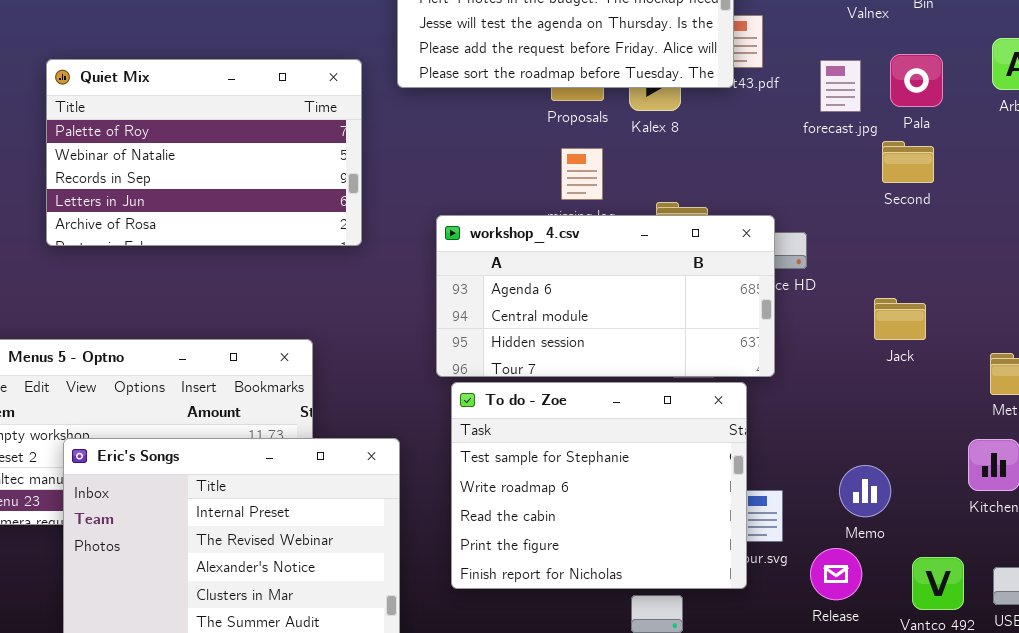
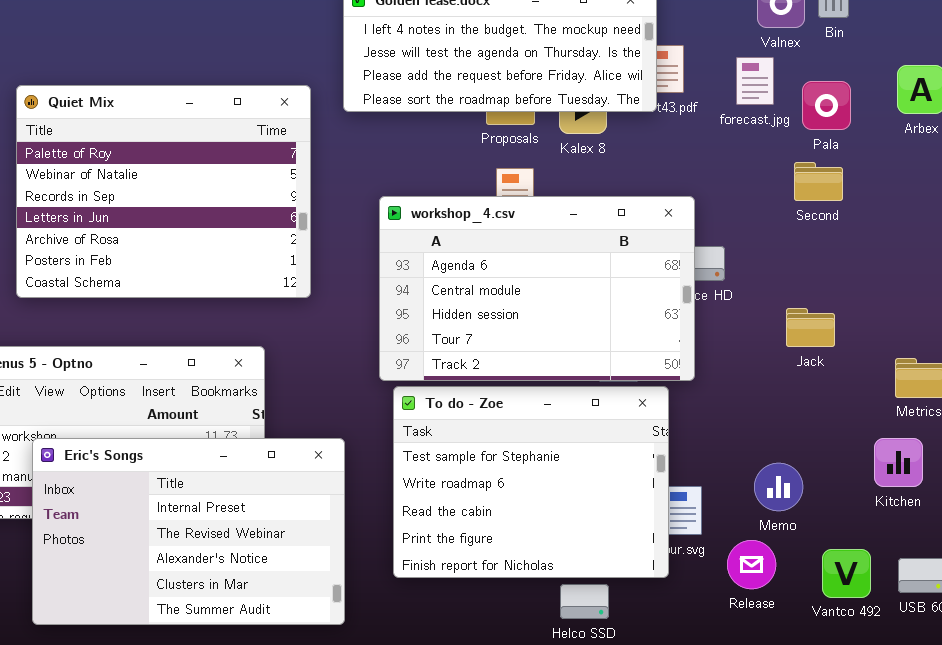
Quiet Mix: [46,59,362,246] -> [16,85,311,298], resized
forecast.jpg: [820,60,861,112] -> [736,57,774,105], moved
workshop_4.csv: [436,215,775,377] -> [379,196,695,381], resized

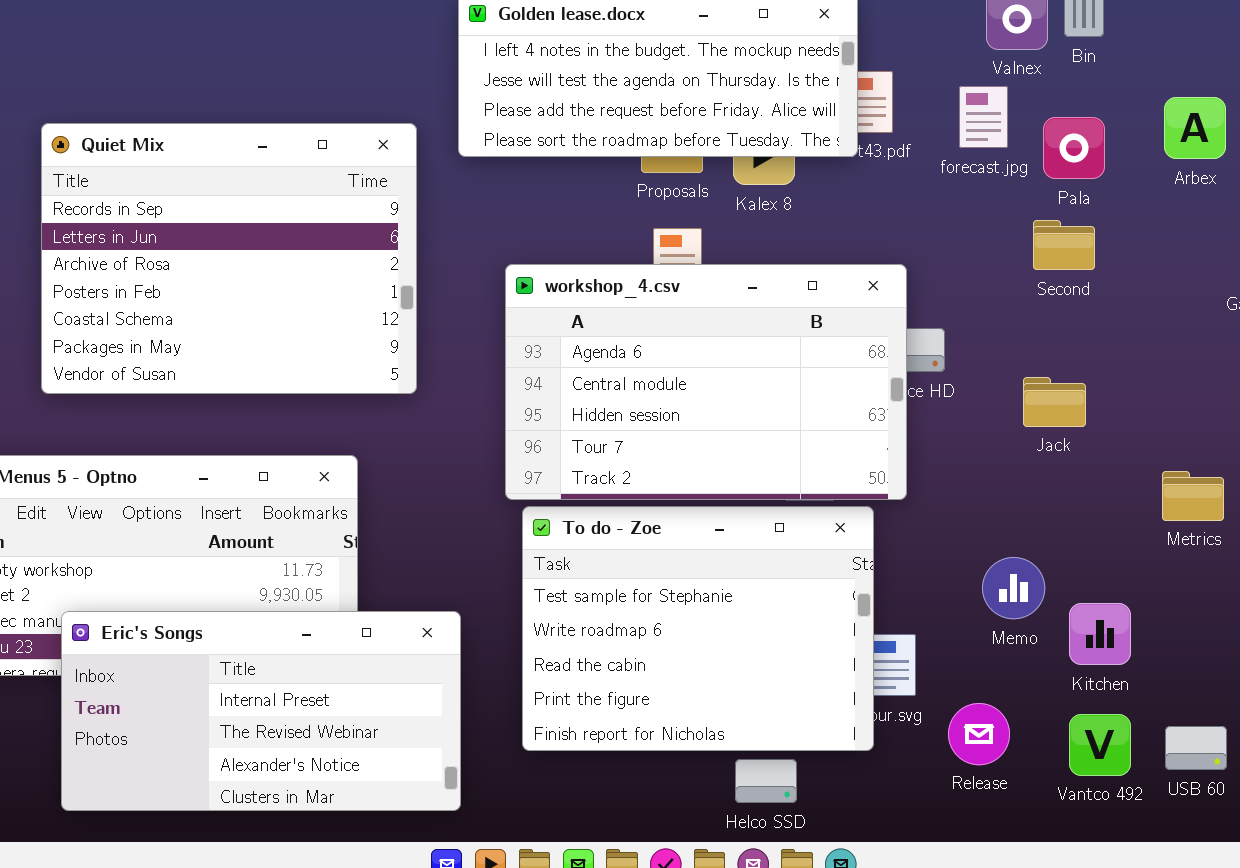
Quiet Mix: [16,85,311,298] -> [41,123,417,394], scrolled down 2 rows
Jack: [786,308,835,347] -> [1023,377,1086,427], moved
Eric's Songs: [32,438,345,625] -> [61,611,461,811], resized
Kitchen: [874,438,923,487] -> [1069,603,1131,665], moved
Memo: [754,463,803,511] -> [982,557,1045,619], moved

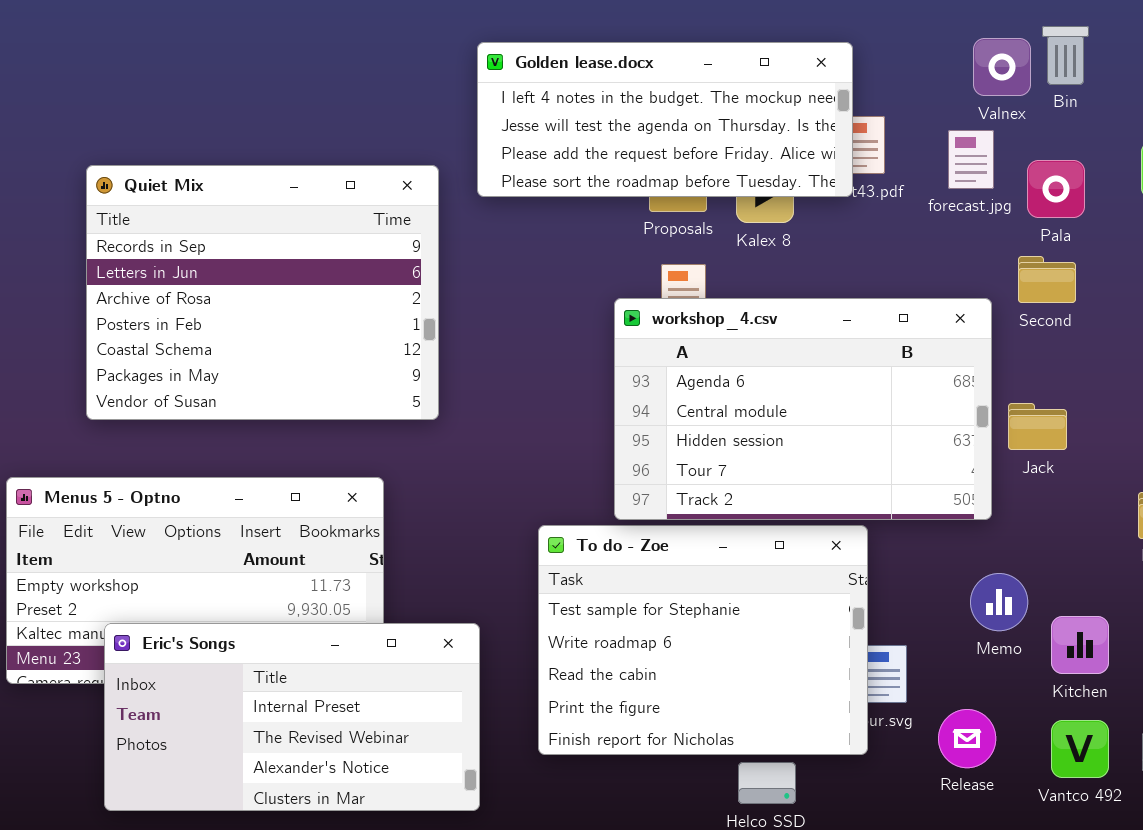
workshop_4.csv: [505,264,907,500] -> [614,298,992,520], moved

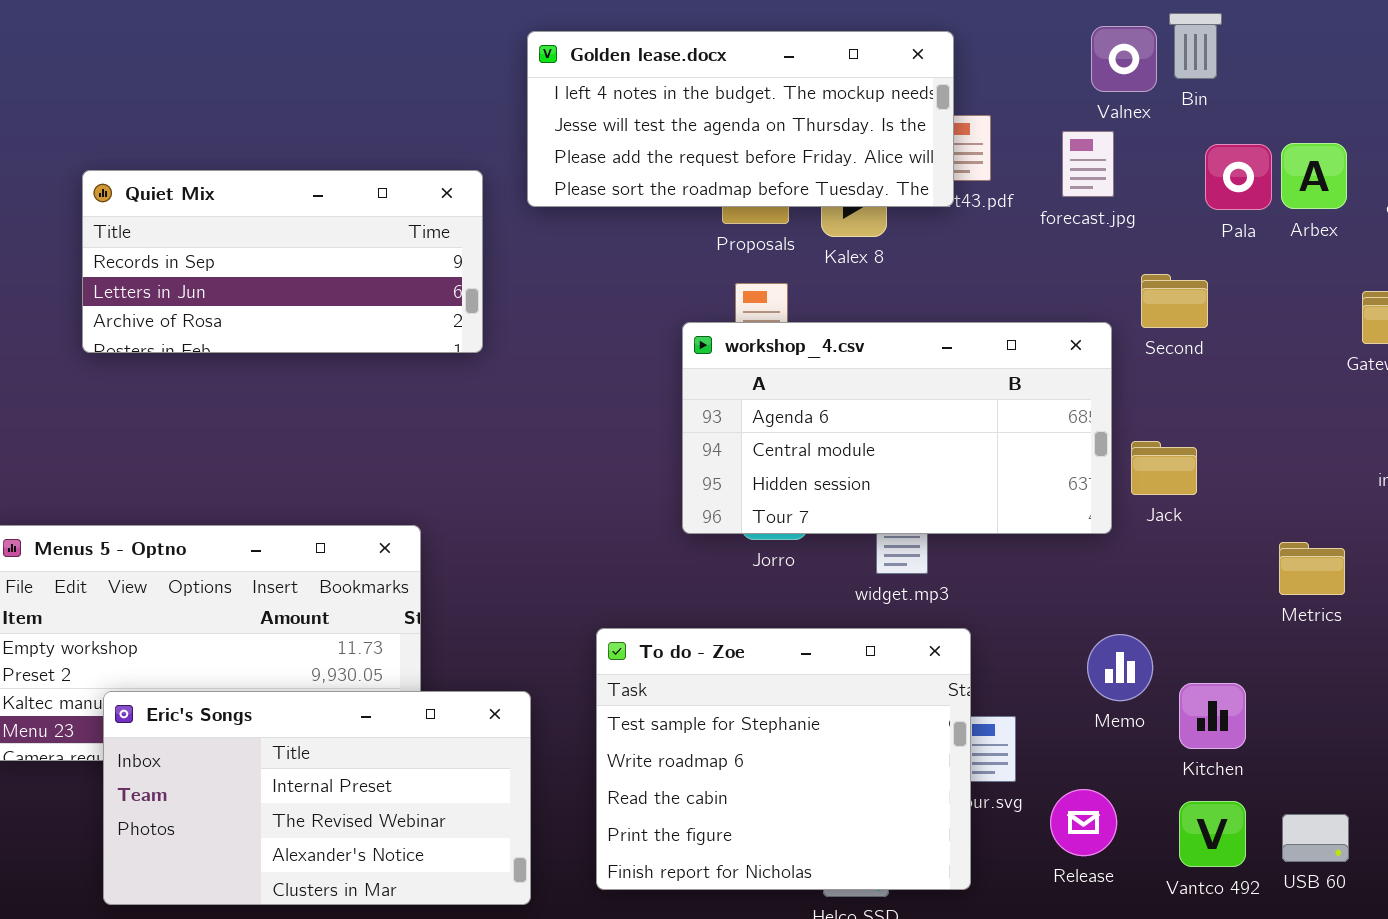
Pala: [1027,160,1085,218] -> [1205,144,1272,210], moved
Quiet Mix: [86,165,439,420] -> [82,170,483,353], resized
workshop_4.csv: [614,298,992,520] -> [682,322,1112,534], resized
To do - Zoe: [538,525,868,755] -> [596,628,971,890], moved

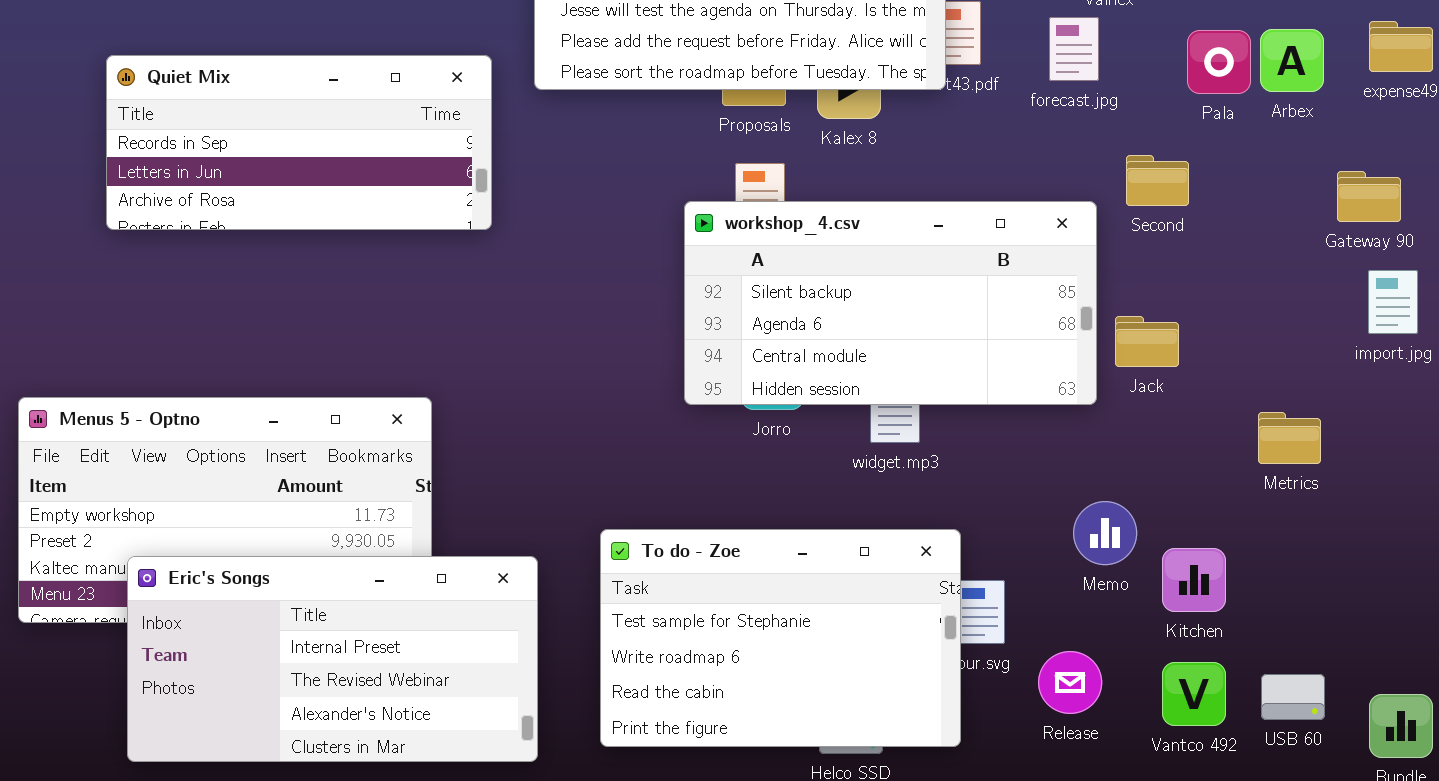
workshop_4.csv: [682,322,1112,534] -> [684,201,1097,405], scrolled up 1 row
To do - Zoe: [596,628,971,890] -> [600,529,961,747], resized

